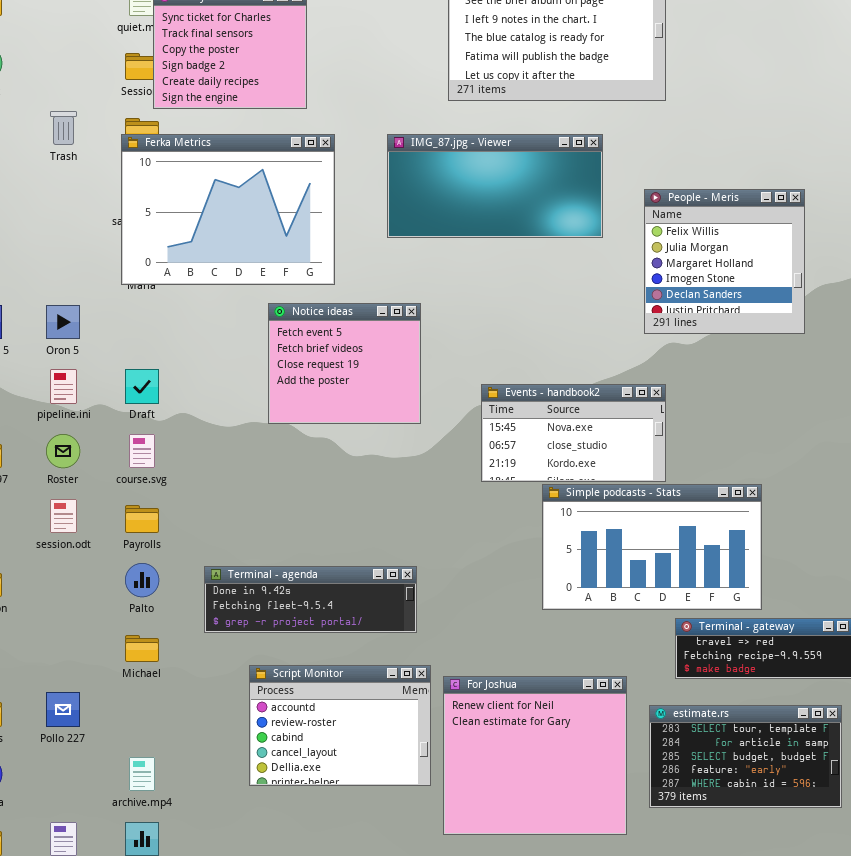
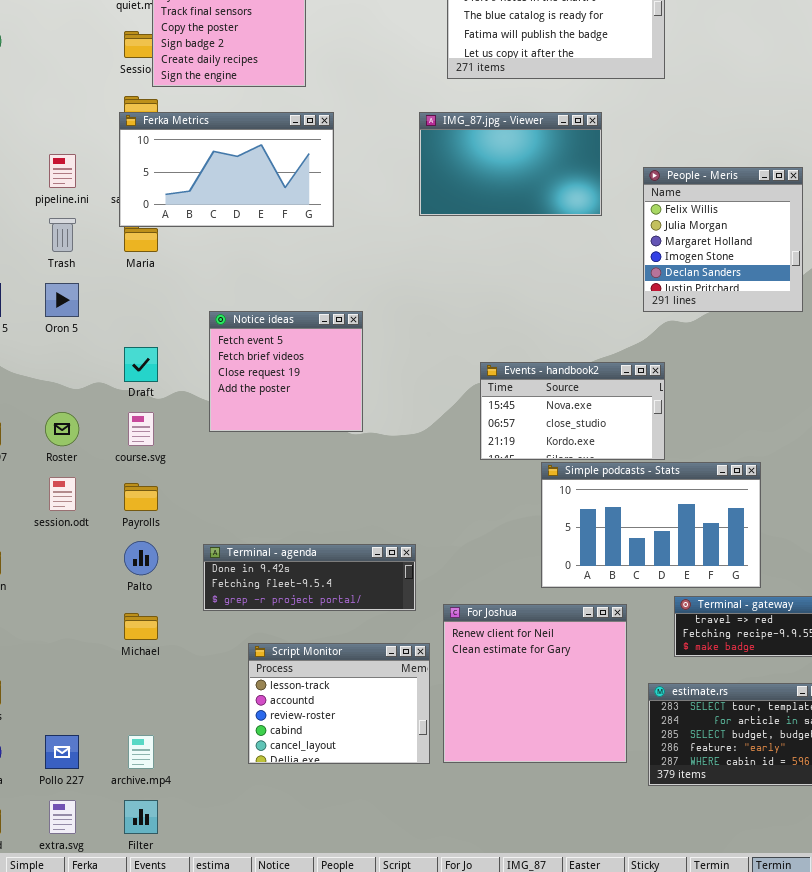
Trash: [50,111,77,145] -> [49,218,76,252], moved
Ferka Metrics: [121,134,335,285] -> [119,112,334,227], resized
IMG_87.jpg - Viewer: [387,134,603,238] -> [419,112,602,216], resized
Notice ideas: [268,303,421,424] -> [209,311,363,432], moved
pipeline.ini: [50,369,77,404] -> [49,154,76,188], moved
Script Monitor: [249,665,431,786] -> [248,643,430,764], scrolled up 1 row
For Joshua: [443,676,627,835] -> [443,604,627,763], moved
Pollo 227: [46,692,80,727] -> [45,735,79,769], moved

